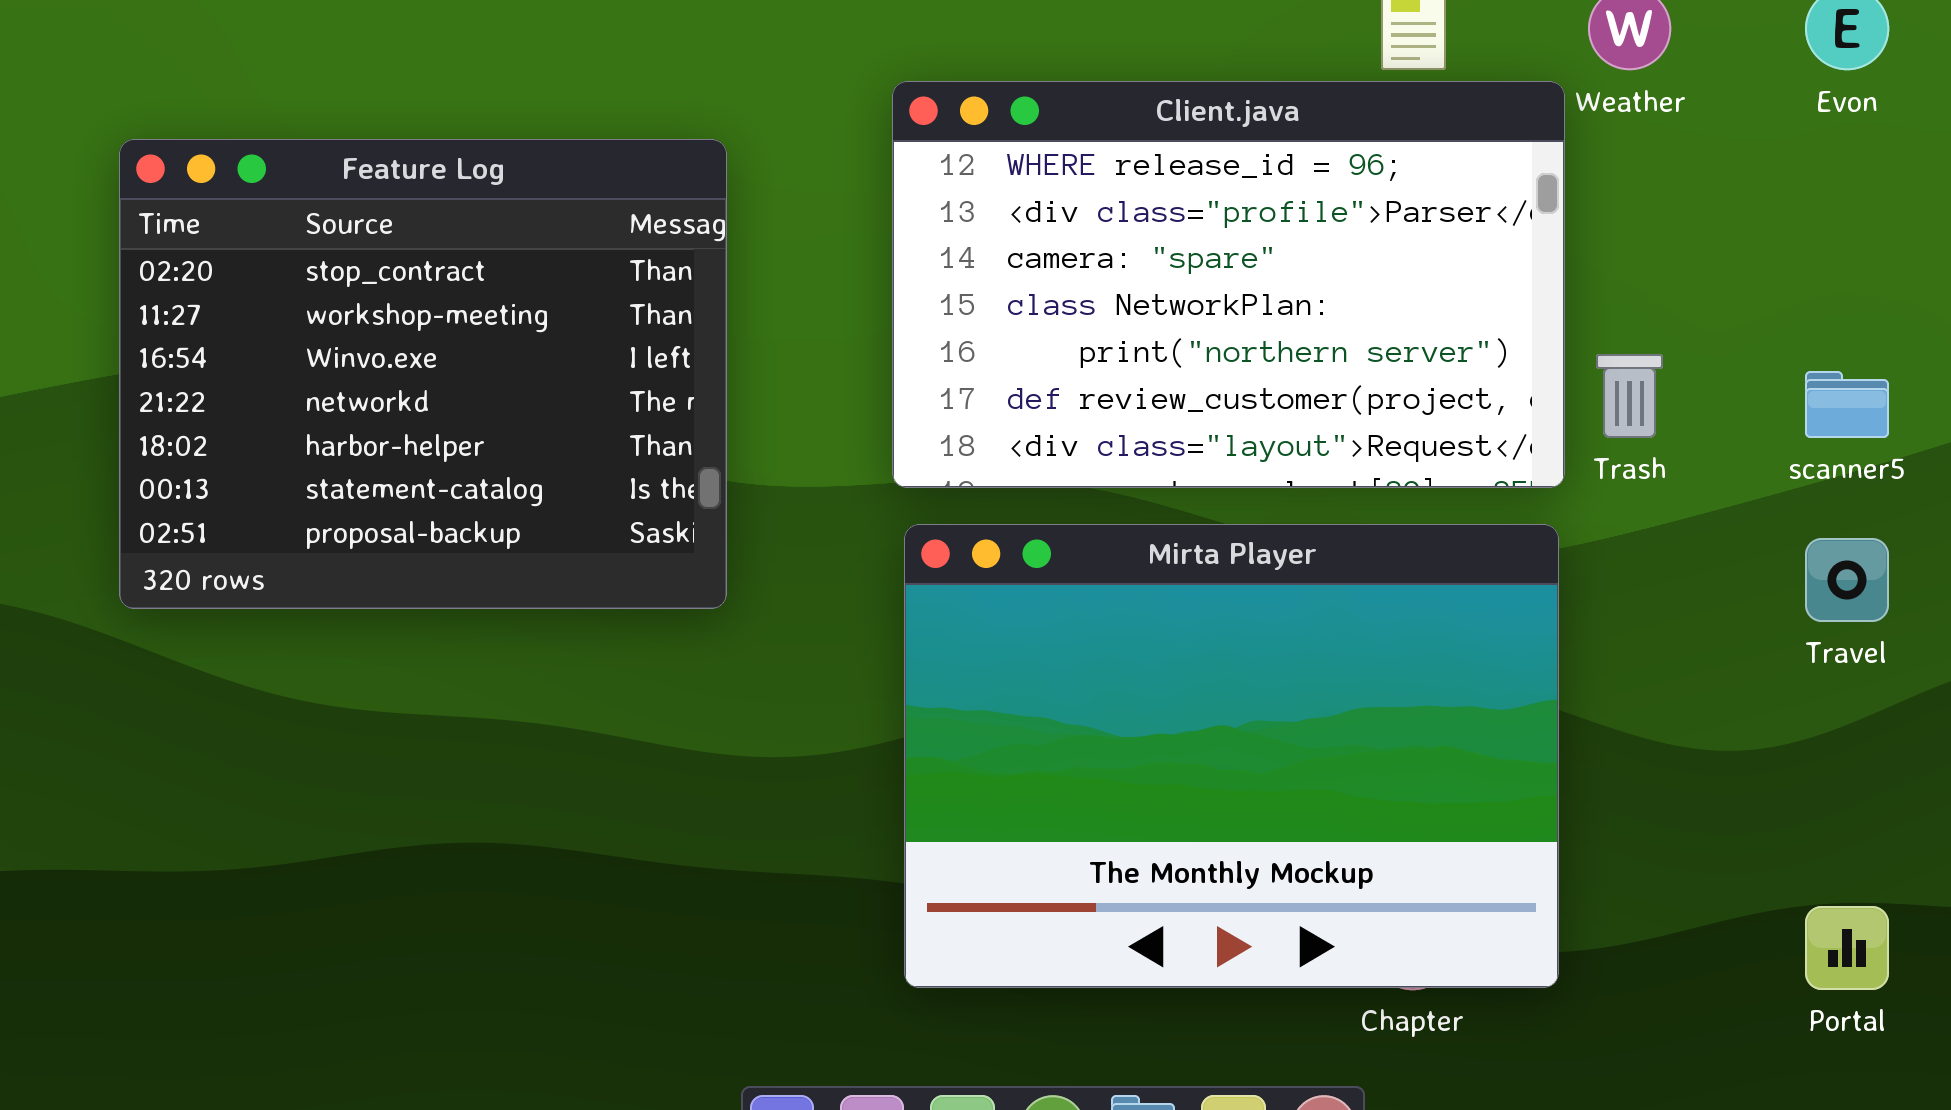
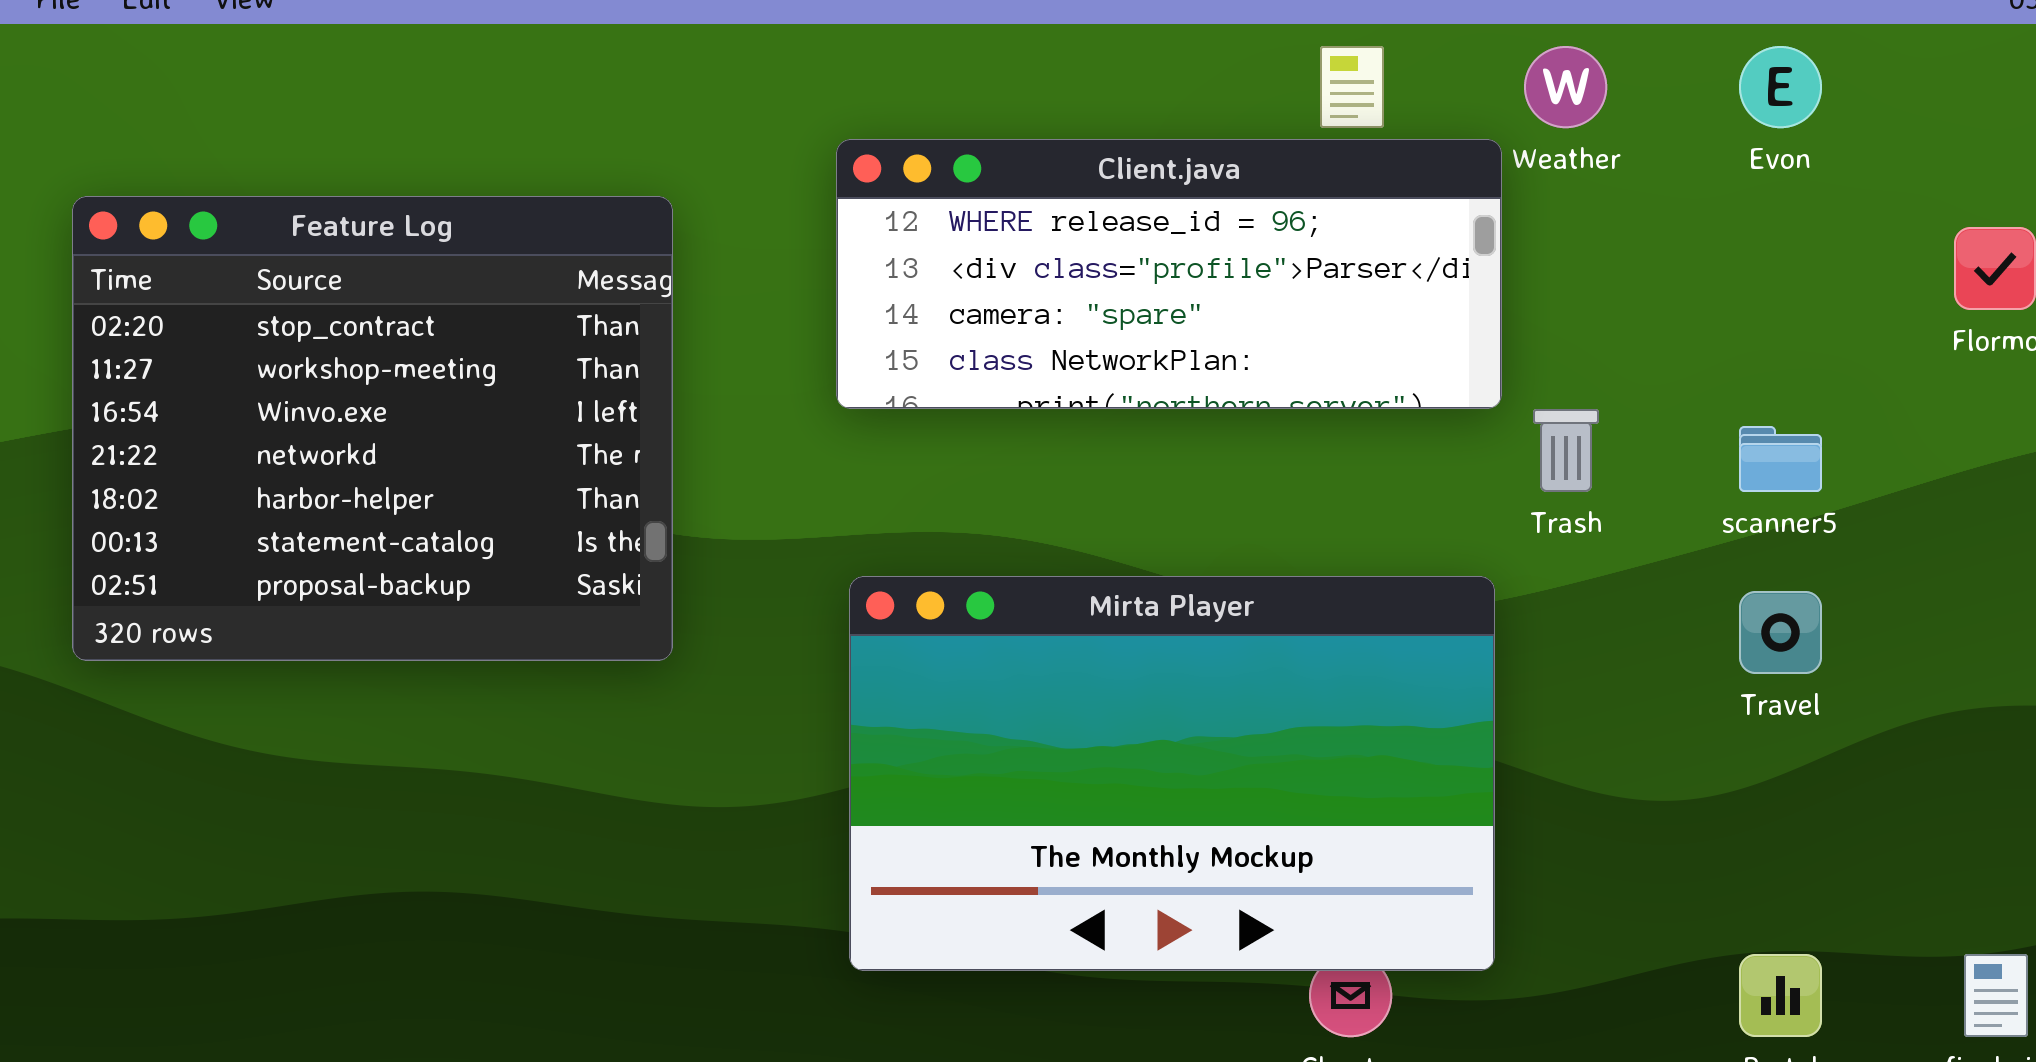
Client.java: [892,81,1565,488] -> [836,139,1502,409], resized
Mirta Player: [904,524,1559,988] -> [849,576,1495,971], resized

